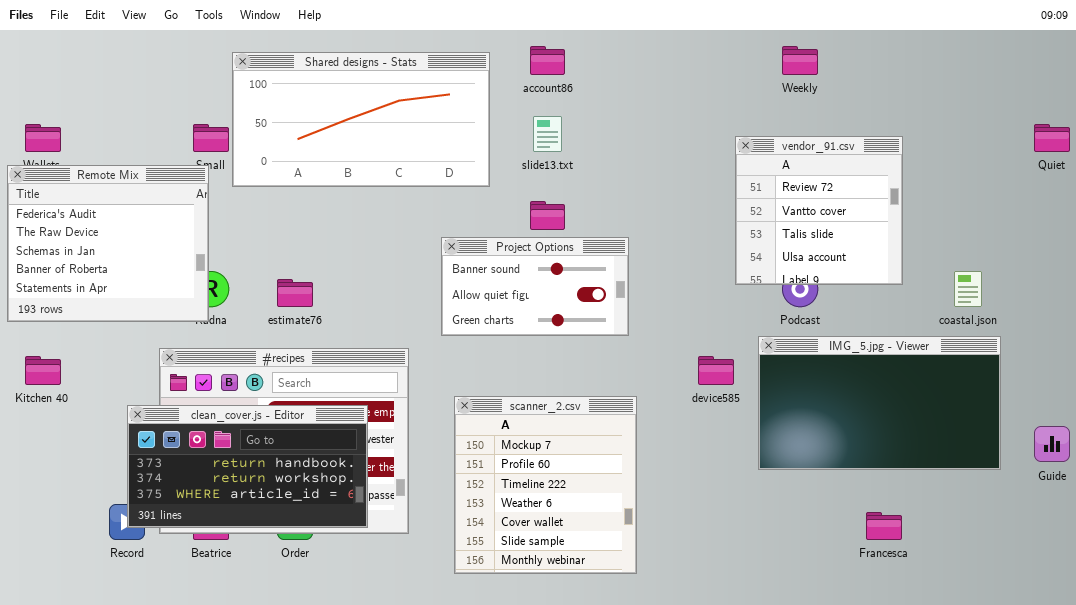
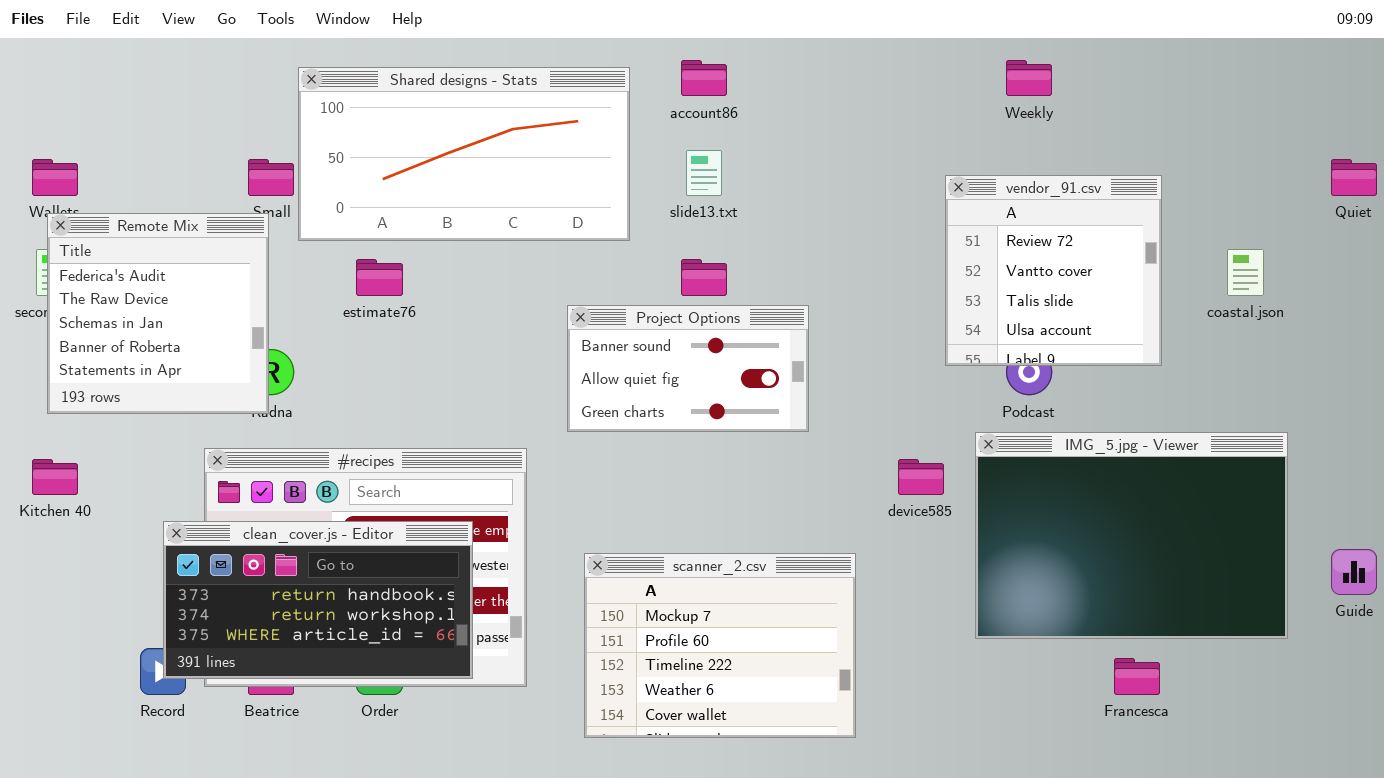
Remote Mix: [7,165,209,322] -> [47,213,269,414], resized
coastal.json: [954,271,982,307] -> [1227,249,1264,296], moved
estimate76: [277,279,313,307] -> [356,259,403,296], moved
IMG_5.jpg - Viewer: [758,336,1001,470] -> [975,432,1288,639], resized
scanner_2.csv: [454,396,637,574] -> [584,553,856,738], resized

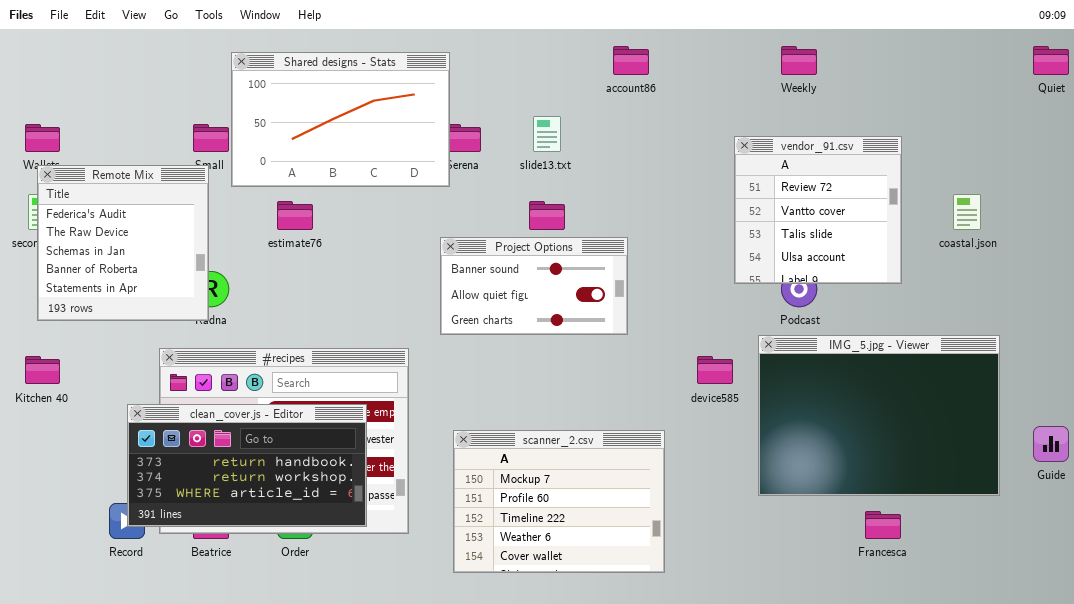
account86: [681,60,727,96] -> [613,46,649,75], moved
Shared designs - Stats: [298,67,630,241] -> [231,52,450,187], resized
Quiet: [1331,159,1377,196] -> [1033,46,1069,75], moved

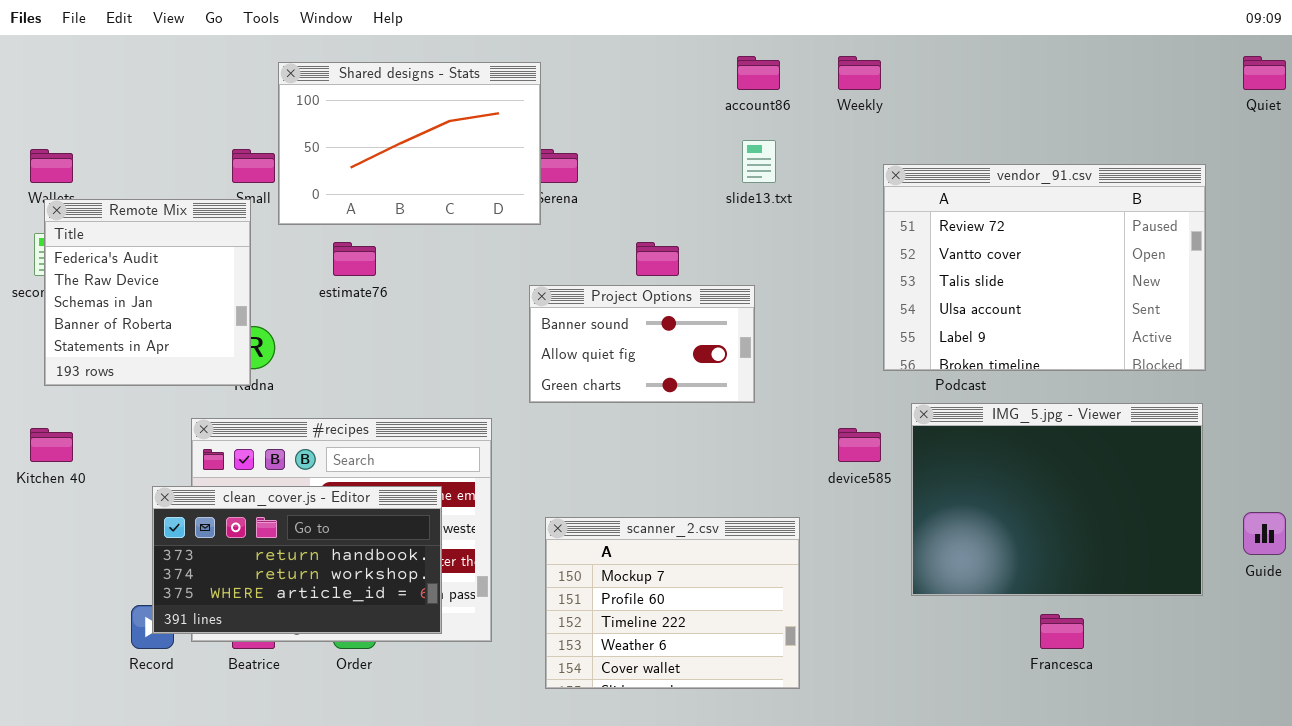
Weekly: [781,46,817,75] -> [838,56,881,90], moved
slide13.txt: [533,116,561,152] -> [742,140,776,183], moved
vendor_91.csv: [734,136,902,284] -> [883,164,1206,371], resized

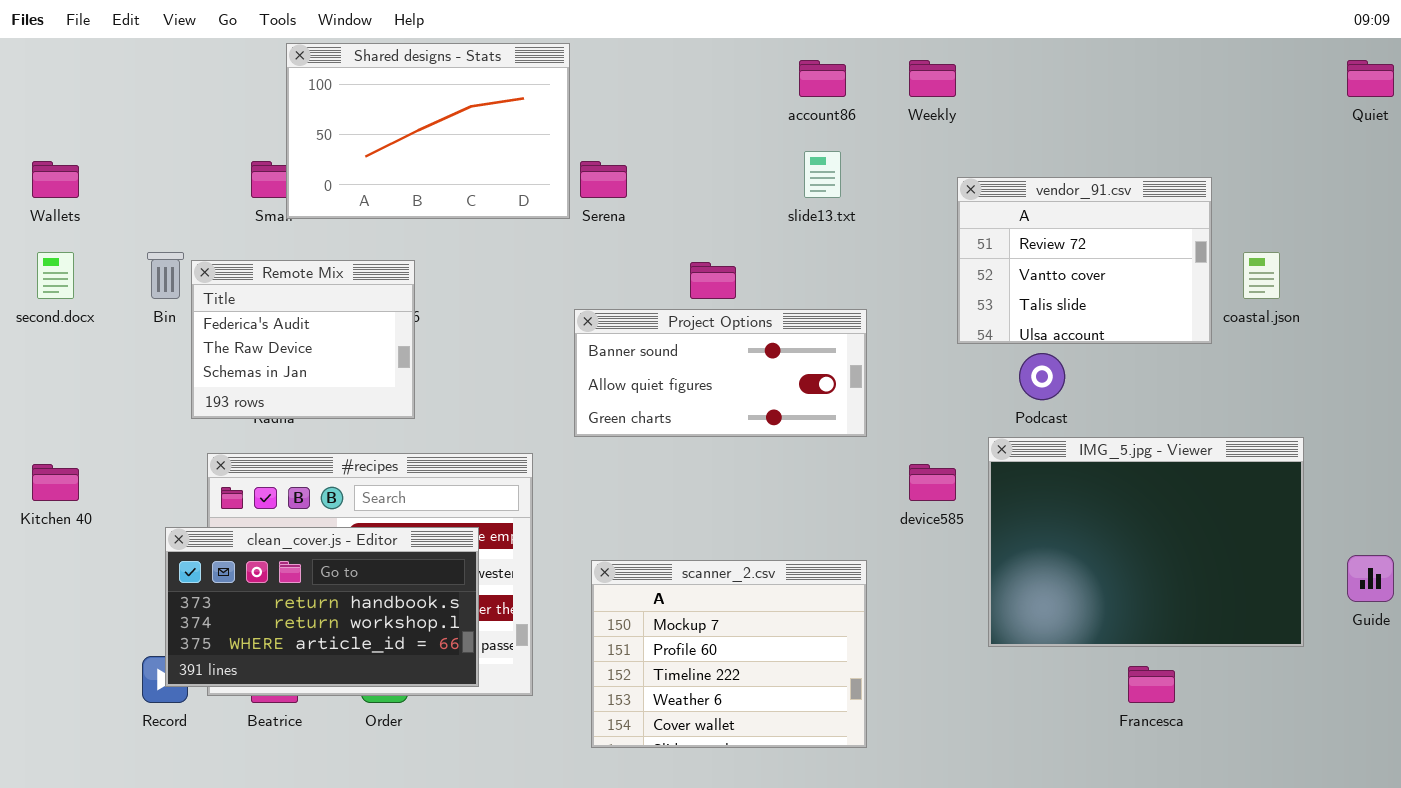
Shared designs - Stats: [278,62,541,225] -> [286,43,570,219], moved
vendor_91.csv: [883,164,1206,371] -> [957,177,1212,344], resized
Remote Mix: [44,199,251,386] -> [191,260,415,419], moved, resized
Project Options: [529,285,755,403] -> [574,309,867,437], resized

